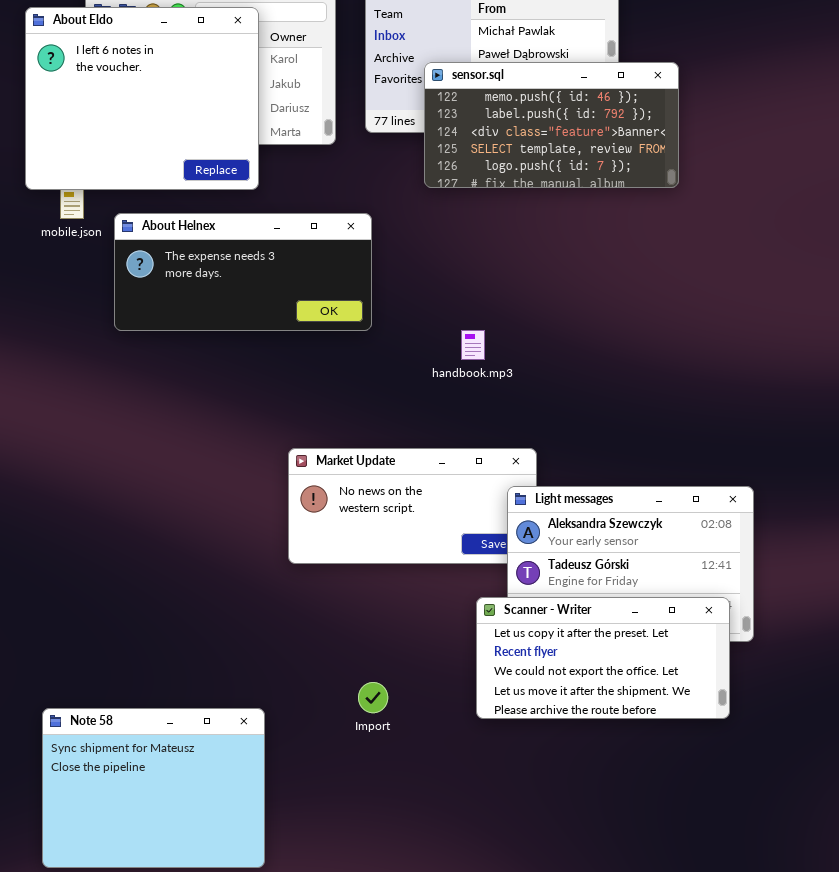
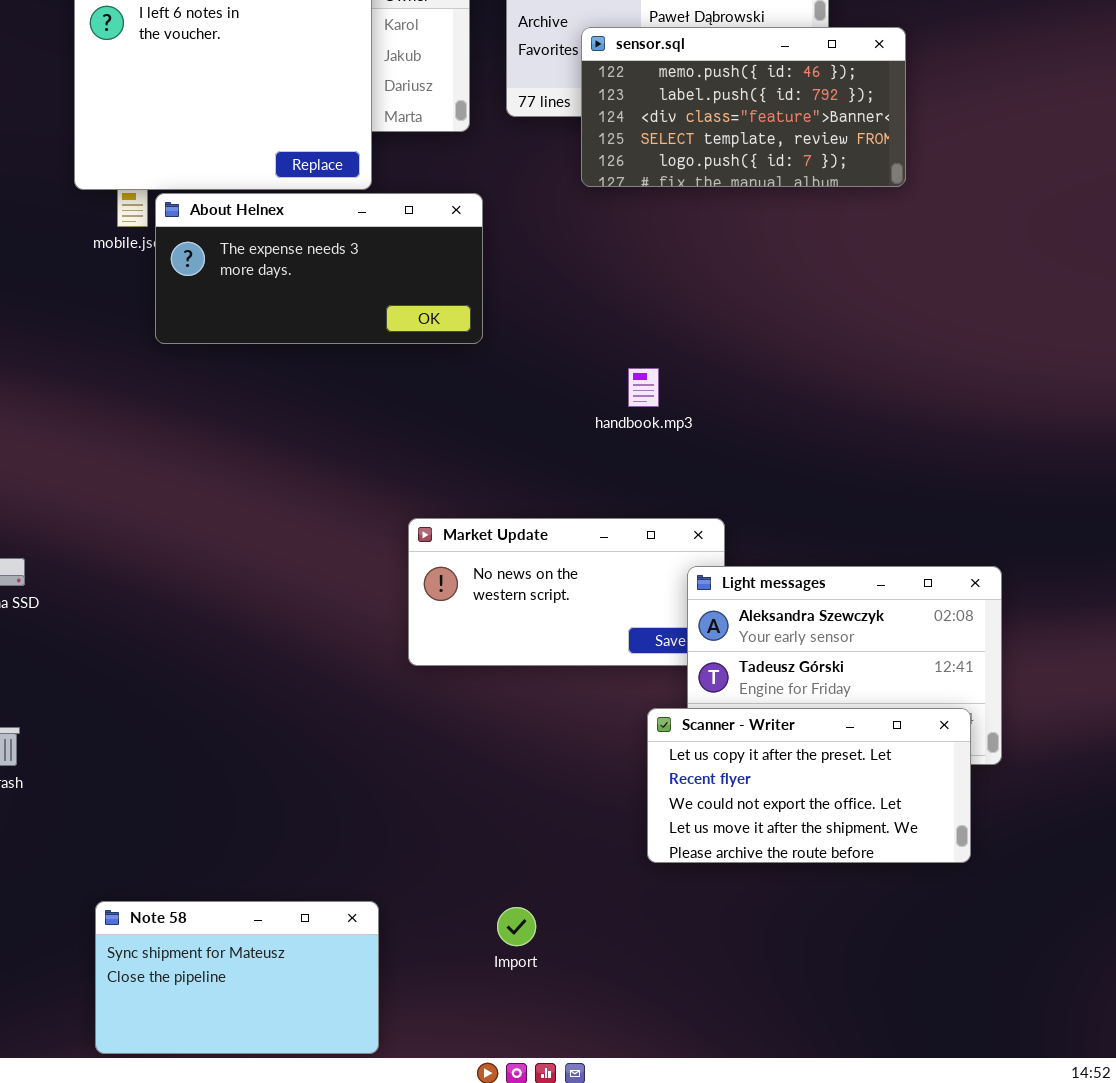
About Helnex: [114,213,372,331] -> [155,193,483,344], moved
Import: [358,682,388,713] -> [497,907,536,946], moved
Note 58: [42,708,265,868] -> [95,901,379,1054], resized

